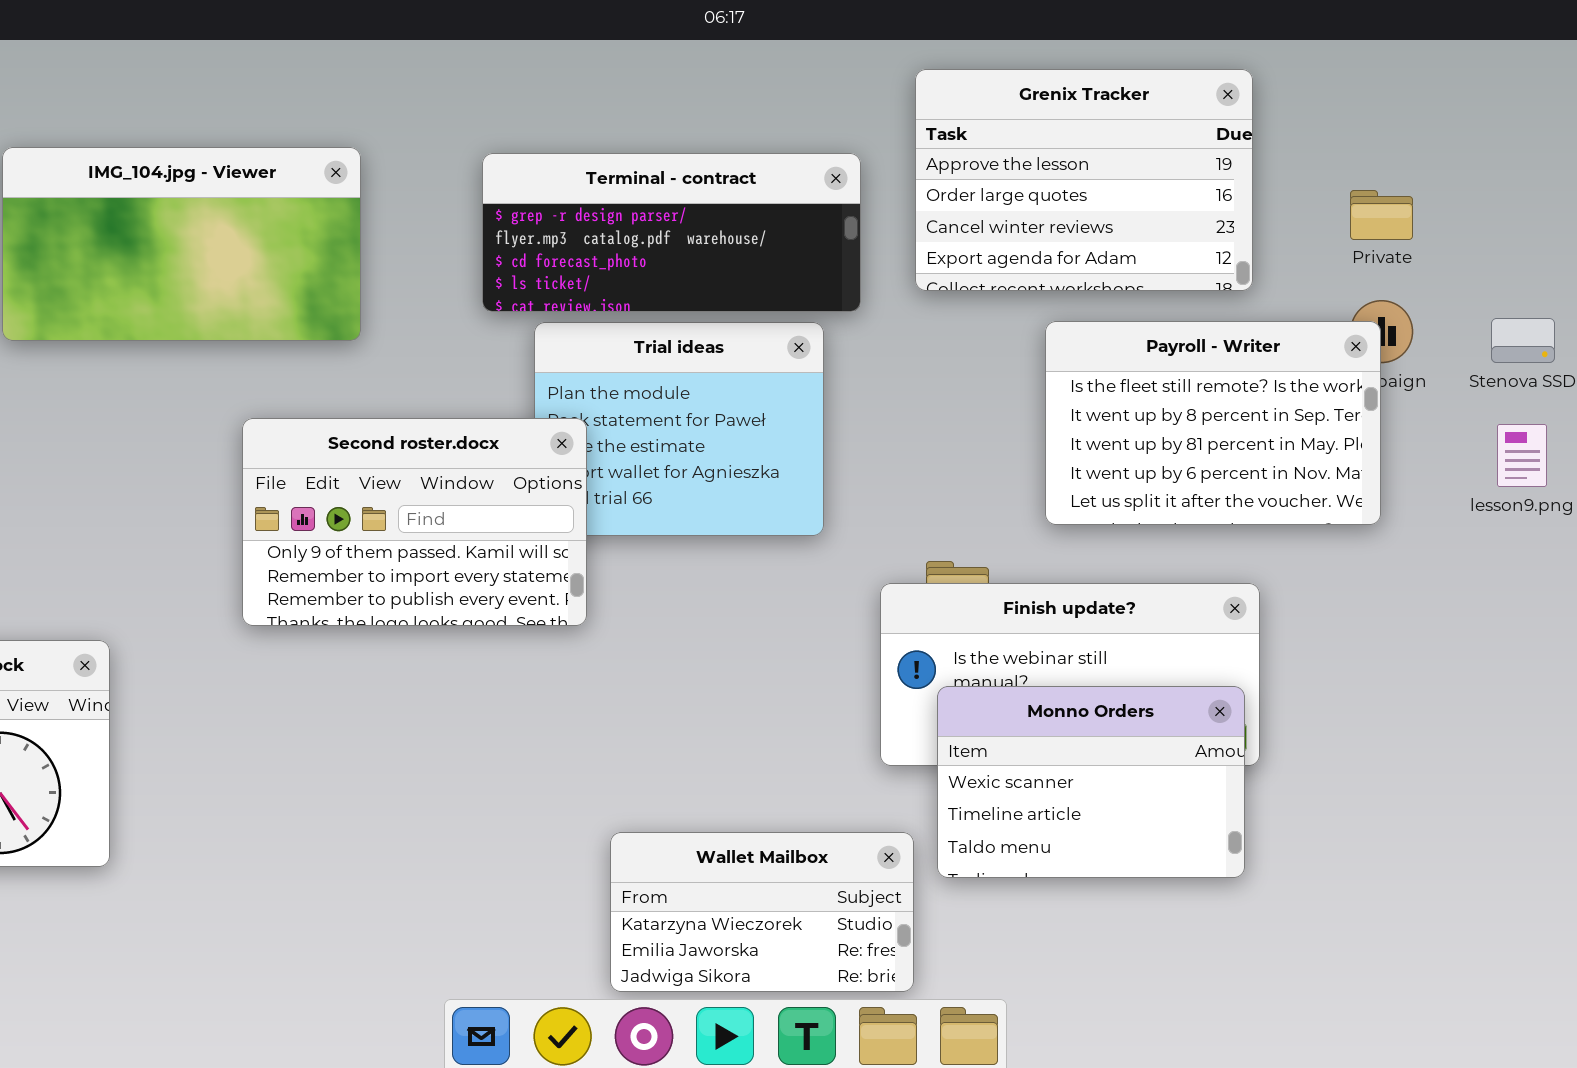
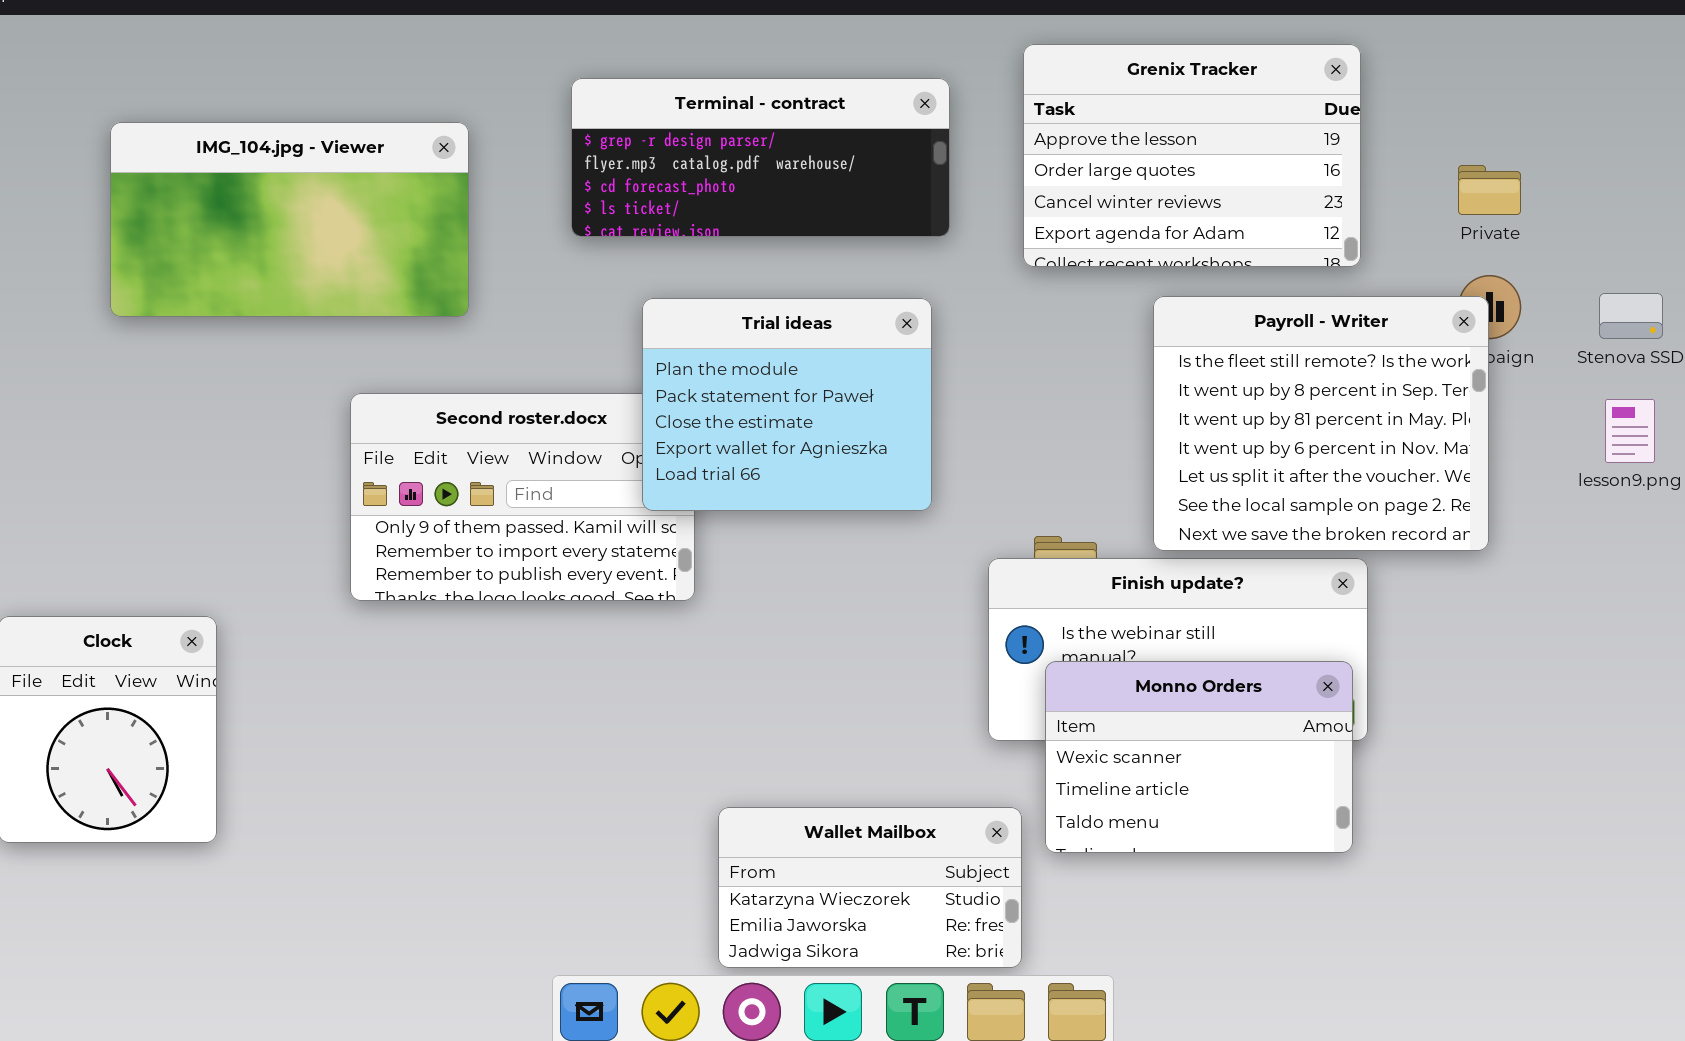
Terminal - contract: [482,153,861,312] -> [571,78,950,237], moved
Payroll - Writer: [1045,321,1381,525] -> [1153,296,1489,551], resized
Trial ideas: [534,322,824,536] -> [642,298,932,511], raised

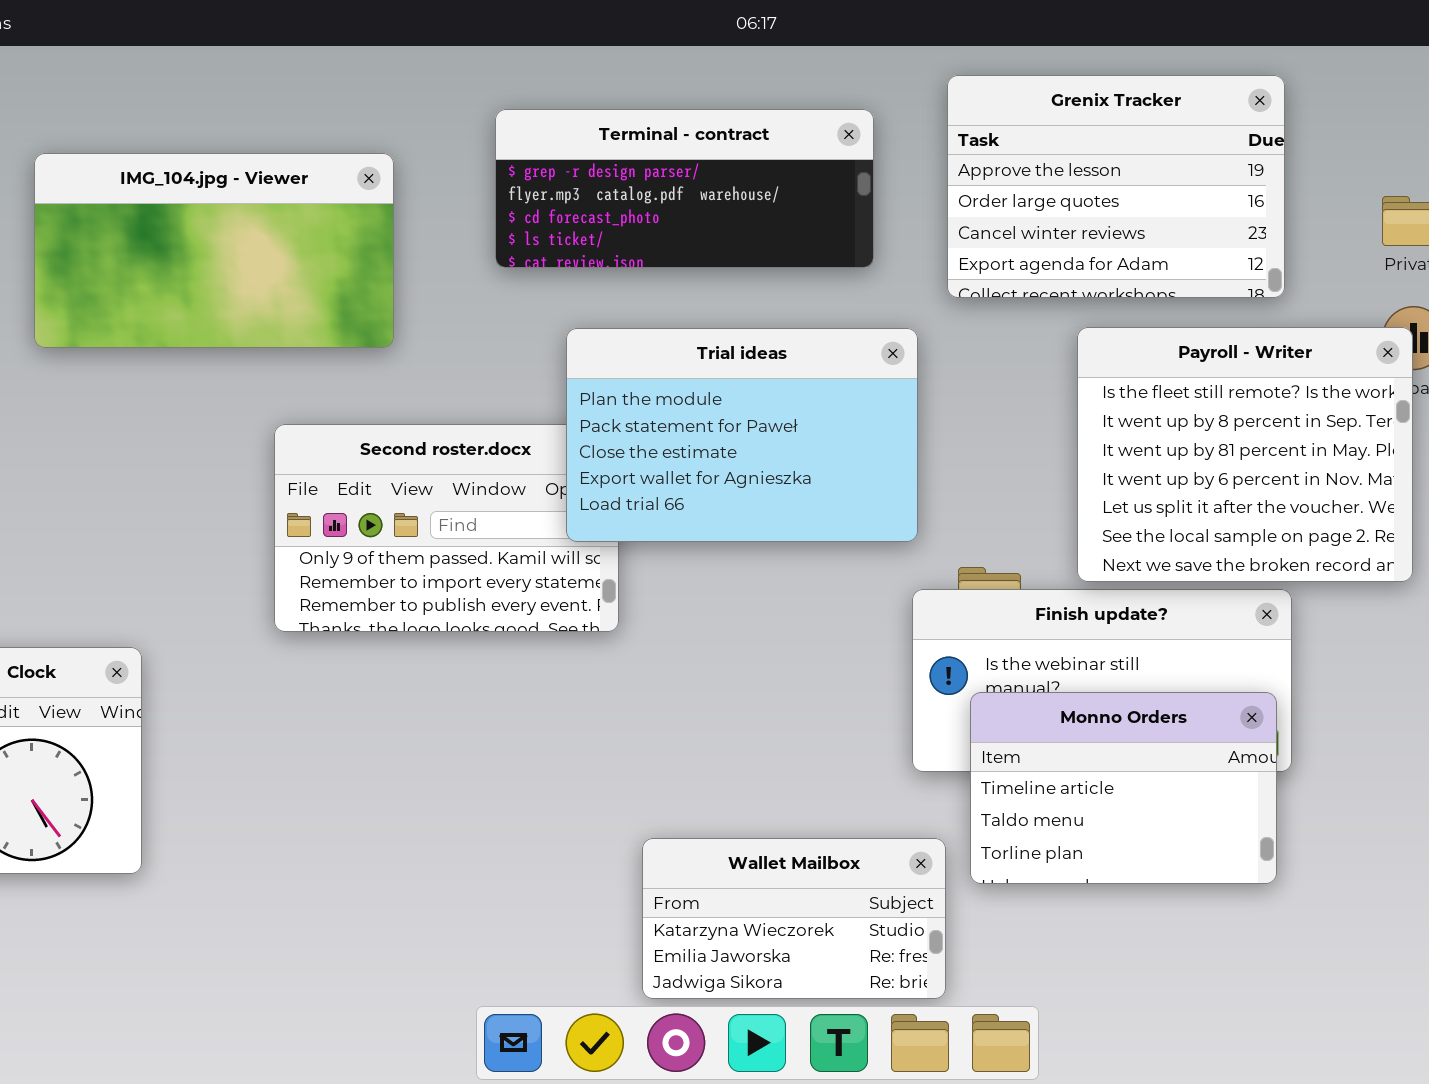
Trial ideas: [642,298,932,511] -> [566,328,918,542], resized
Monno Orders: [1045,661,1353,853] -> [970,692,1277,884], scrolled down 1 row

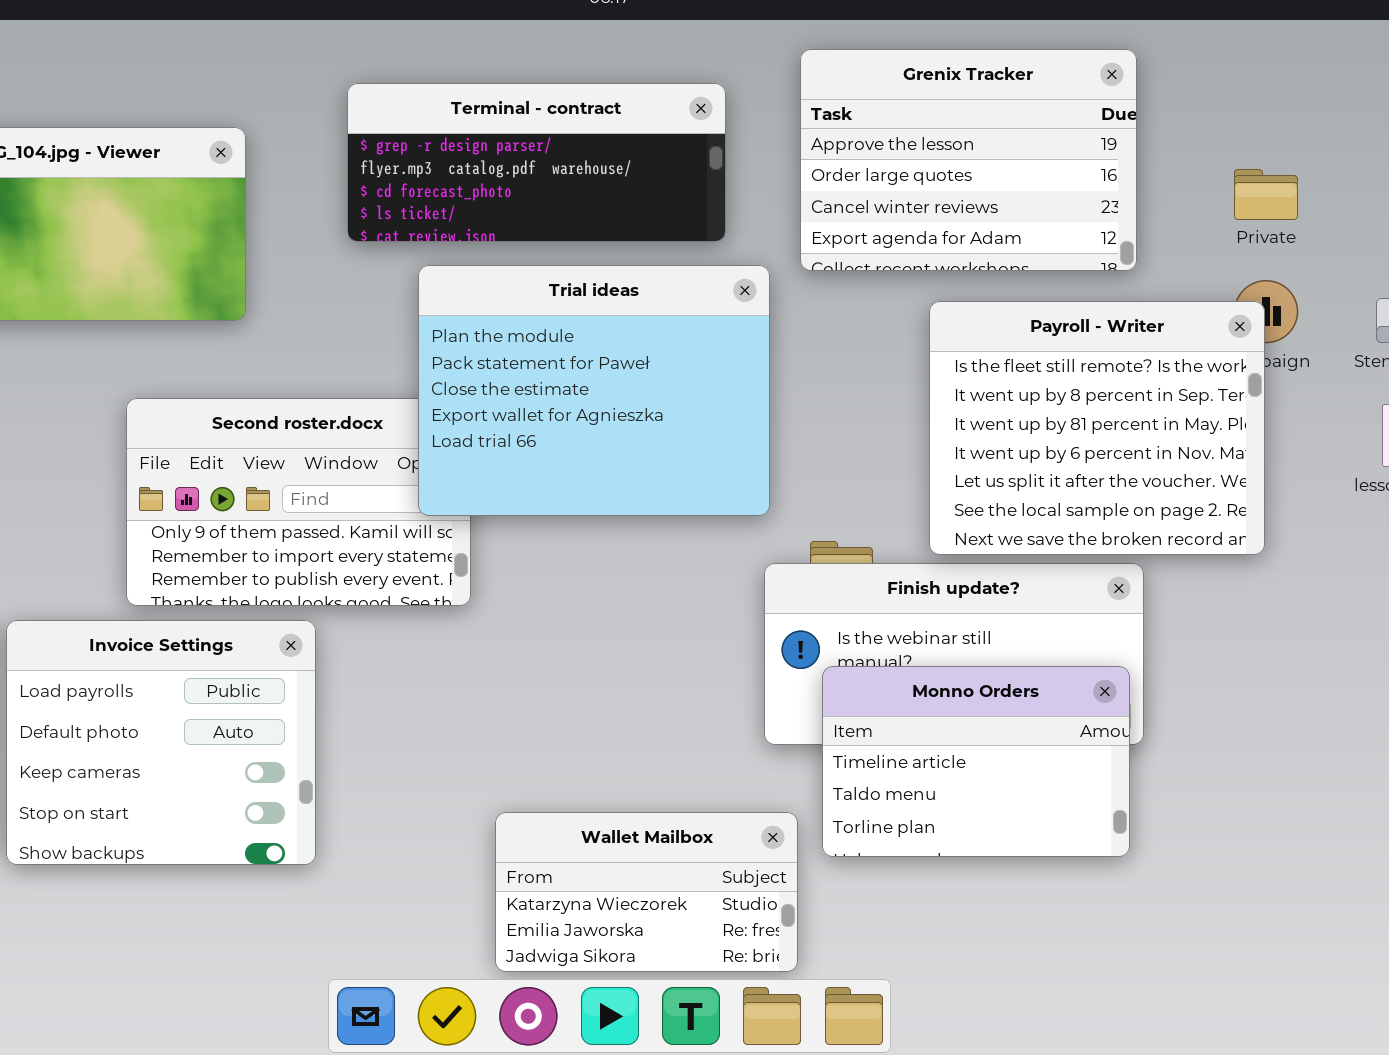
Trial ideas: [566,328,918,542] -> [418,265,770,516], resized
Invoice Settings: none -> [6,620,316,865], opened

